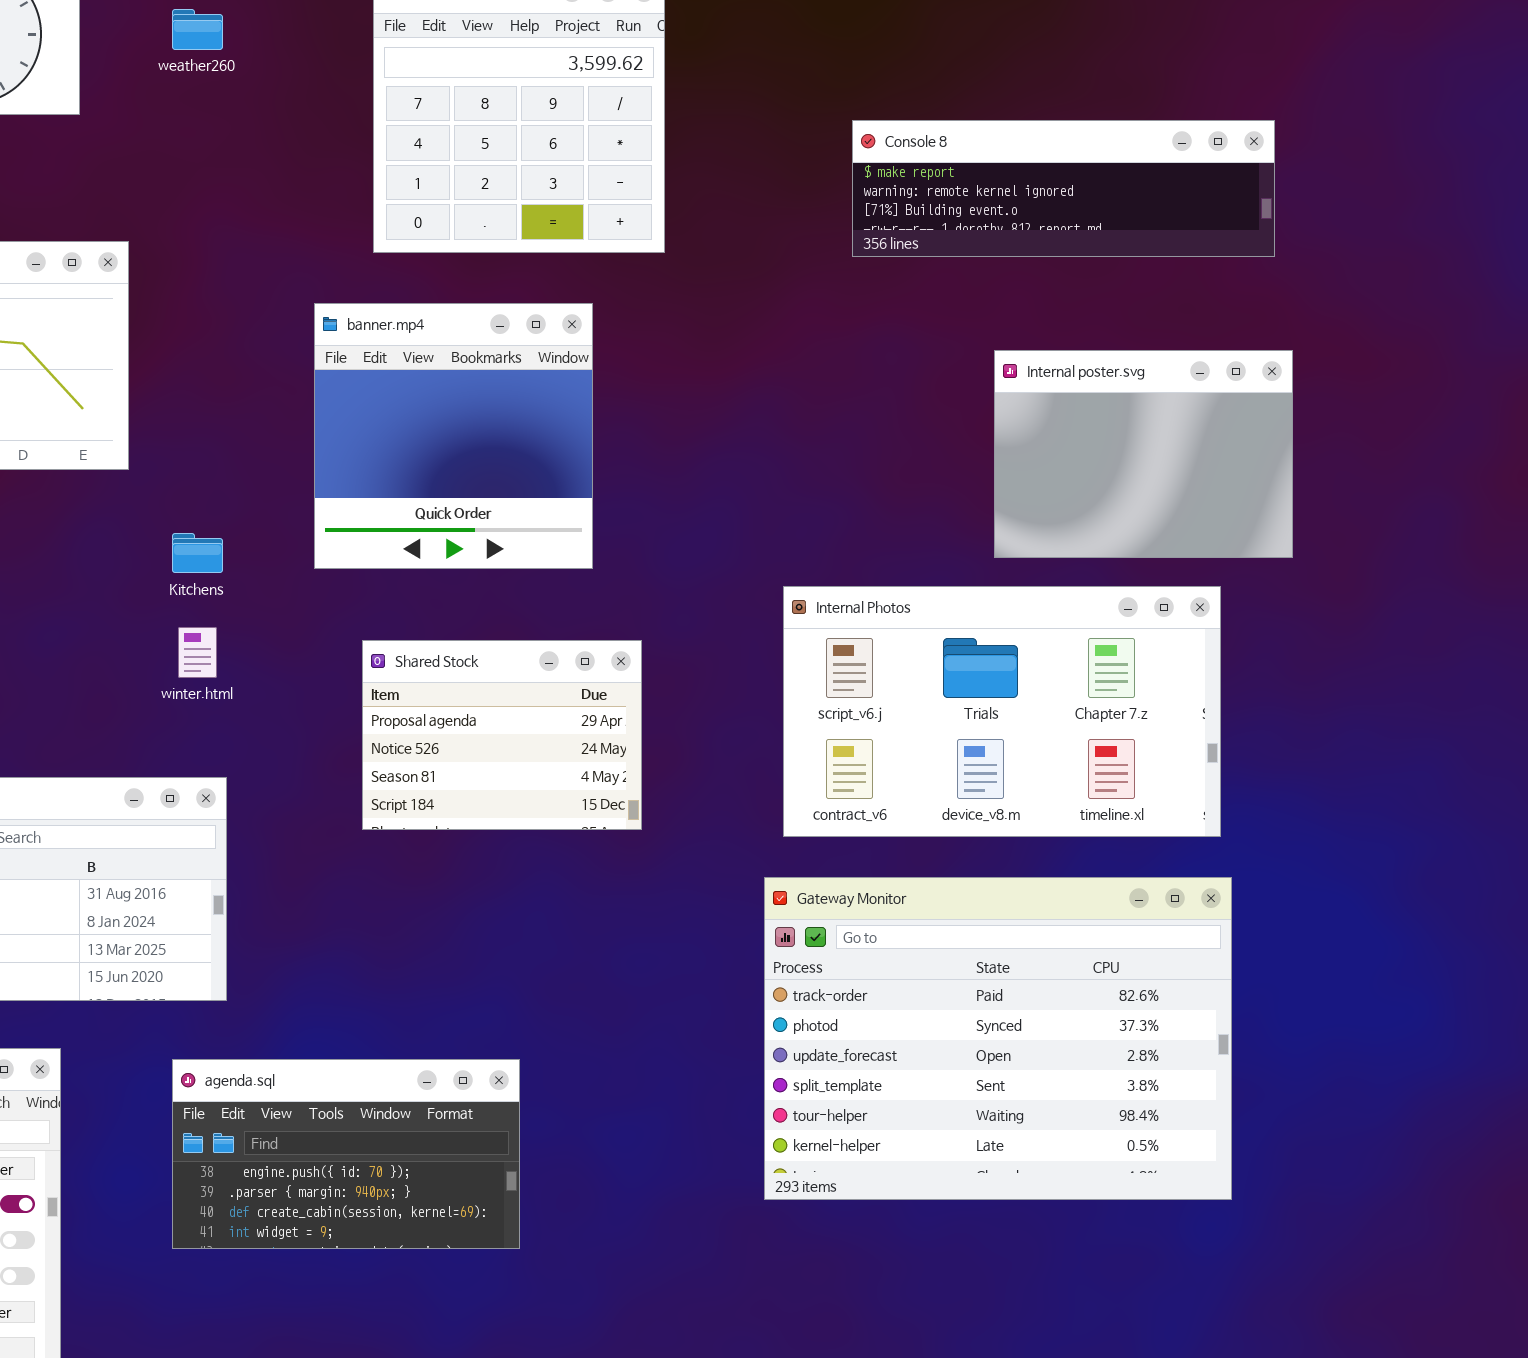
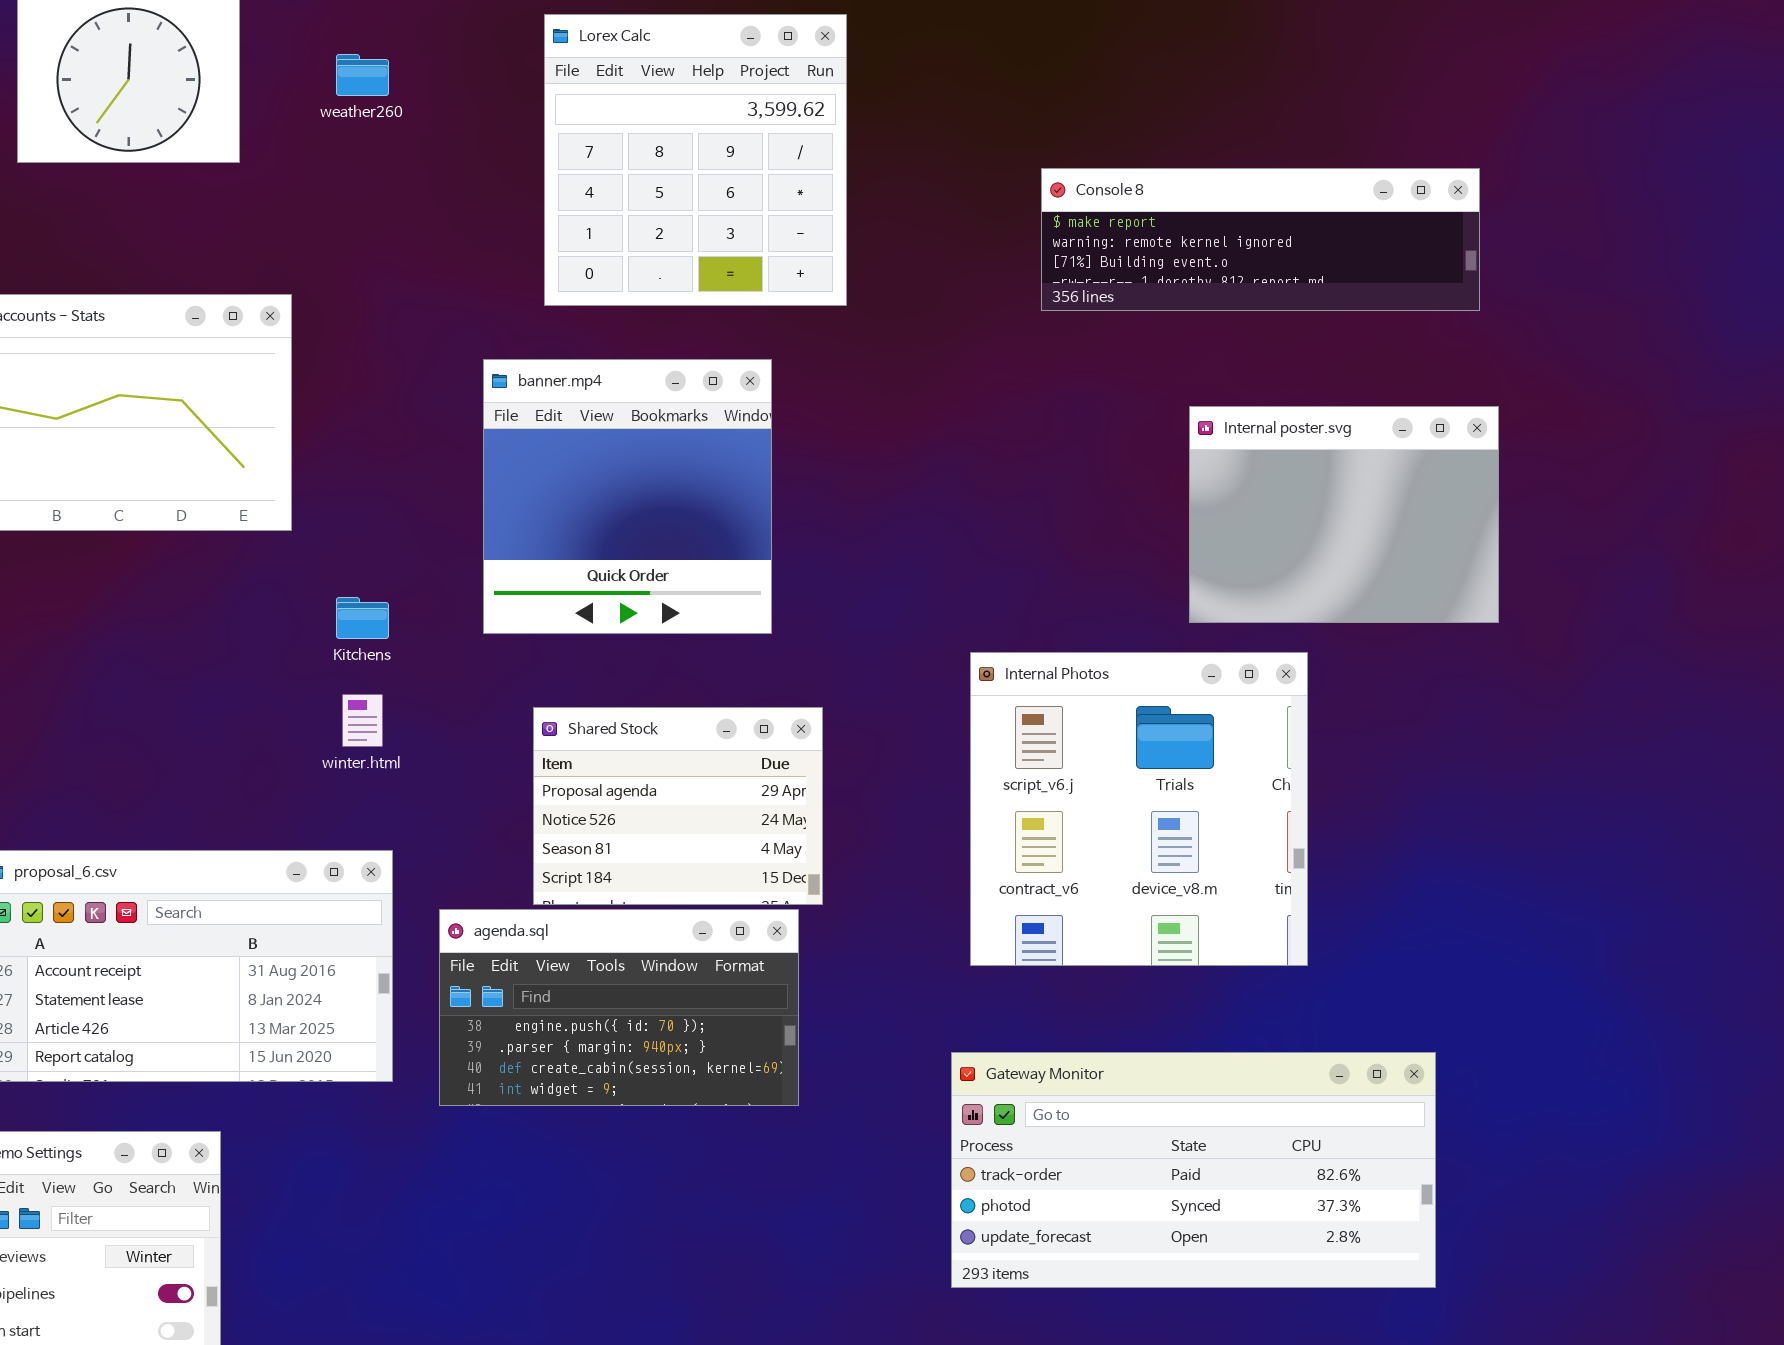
Internal Photos: [783,586,1221,837] -> [970,652,1308,966], resized
Gateway Monitor: [764,877,1232,1200] -> [951,1052,1436,1288], resized
agenda.sql: [172,1059,520,1249] -> [439,909,799,1106], moved

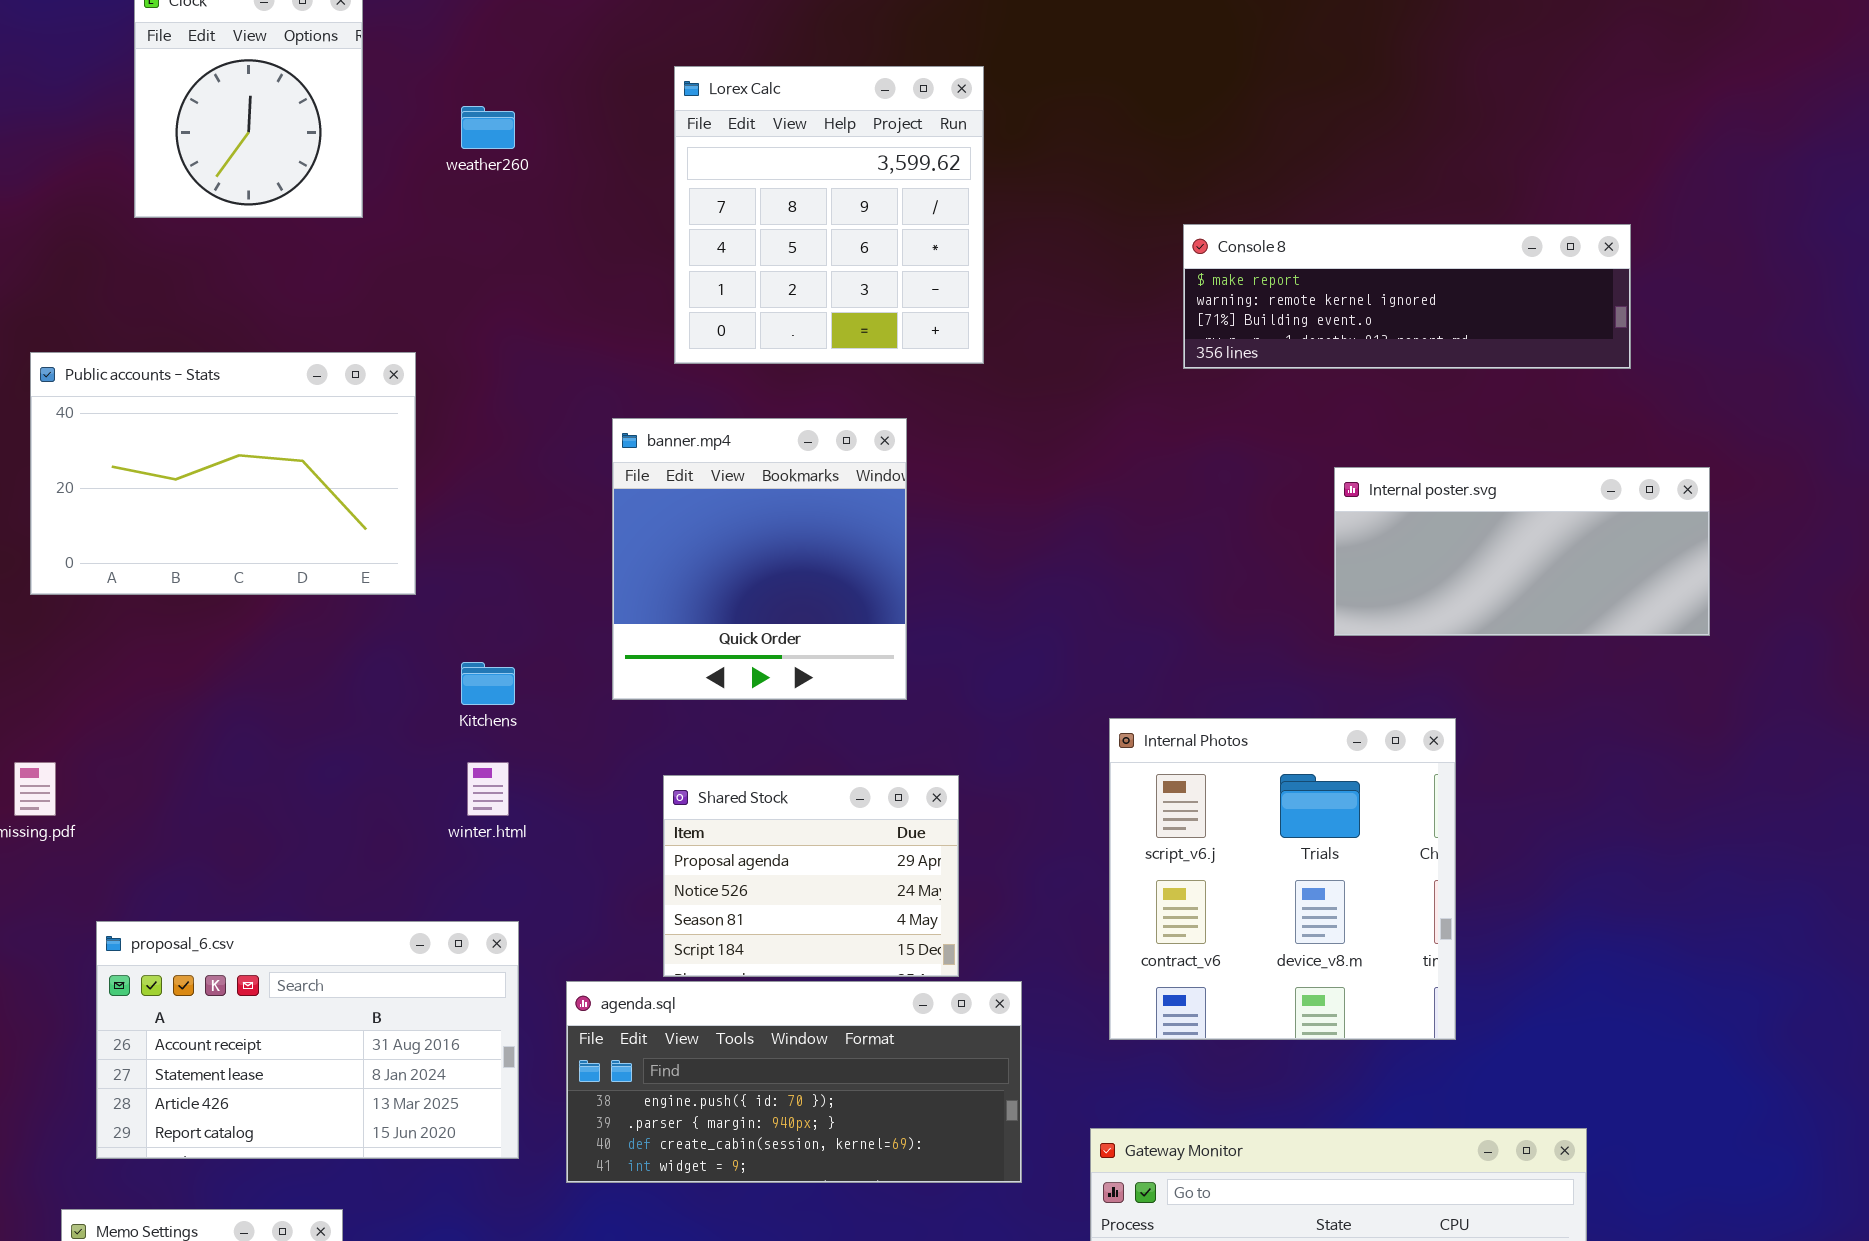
Internal poster.svg: [1189,406,1499,623] -> [1334,467,1710,636], resized
agenda.sql: [439,909,799,1106] -> [566,981,1022,1183], resized

